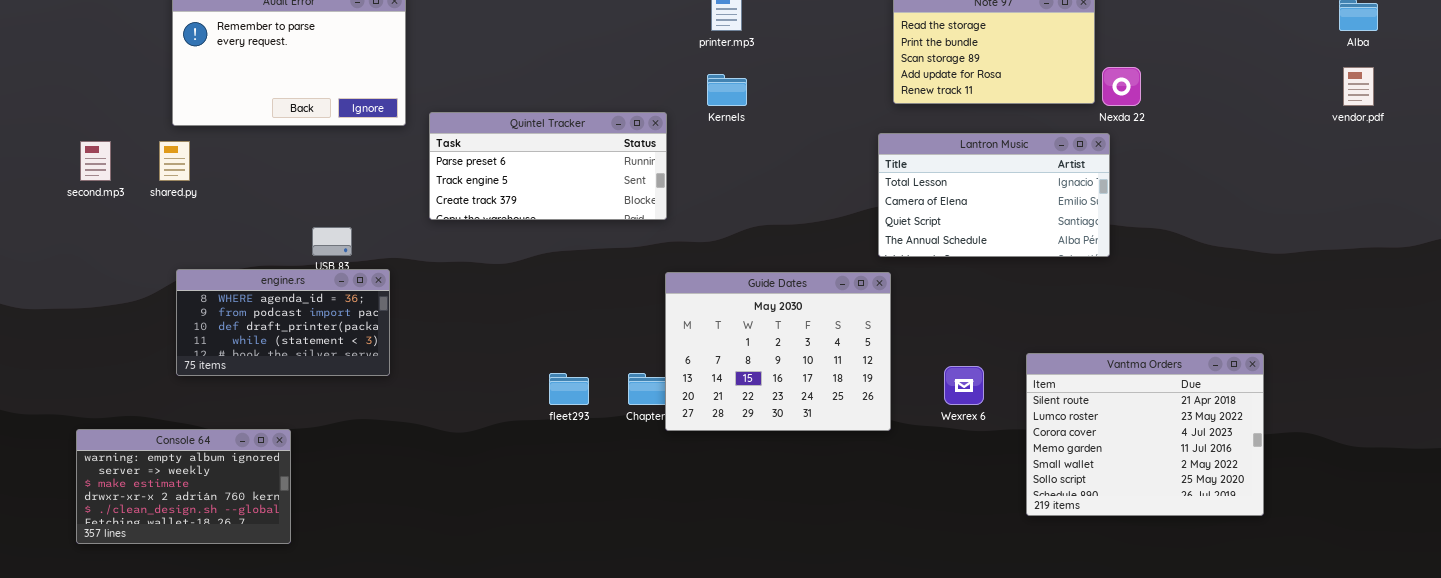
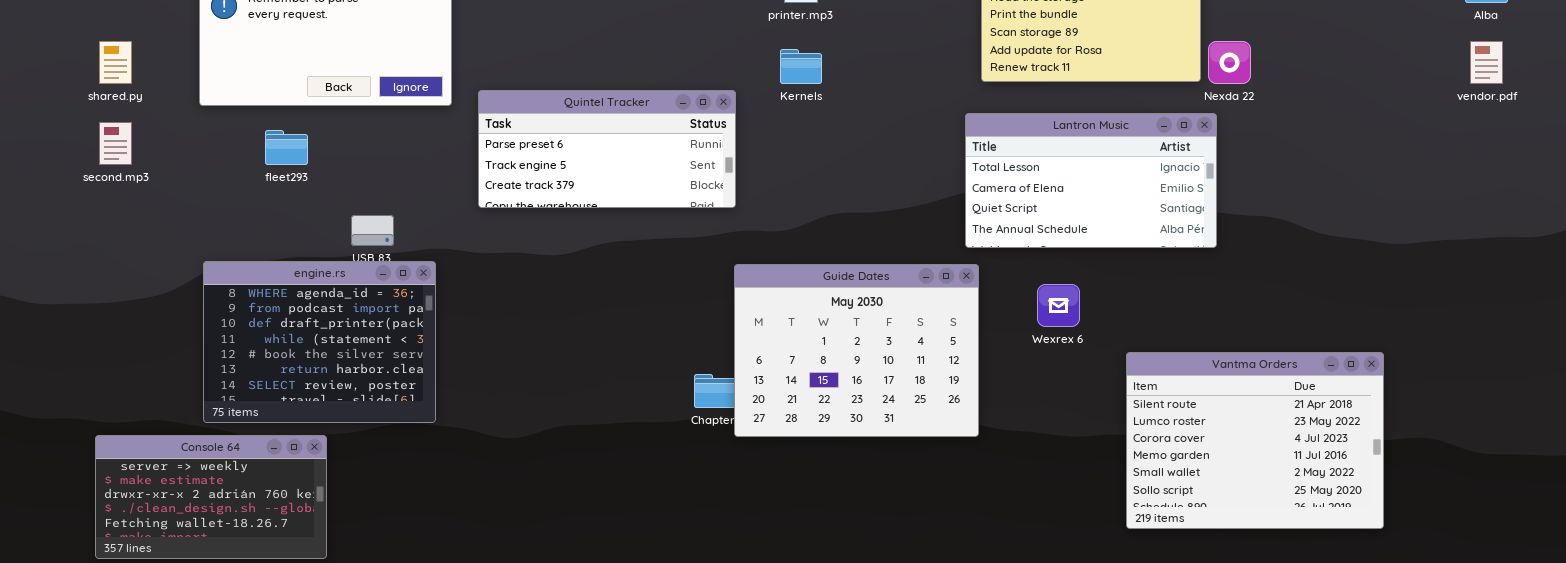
shared.py: [159,141,190,181] -> [99,41,132,84], moved
engine.rs: [176,269,390,376] -> [203,261,436,423], resized
Wexrex 6: [944,366,984,405] -> [1037,284,1080,327], moved
fleet293: [549,373,589,405] -> [265,130,308,165], moved
Console 64: [76,429,291,544] -> [95,435,327,559], scrolled down 1 row

